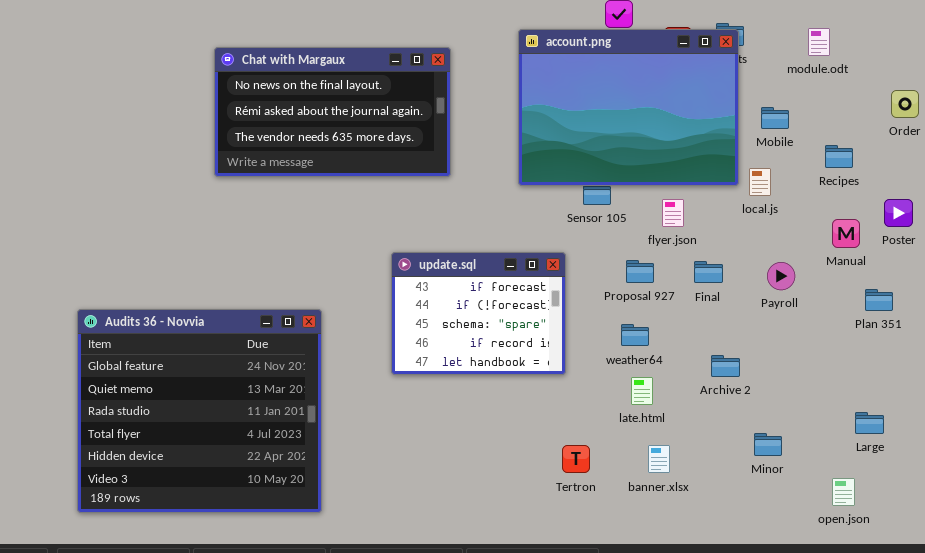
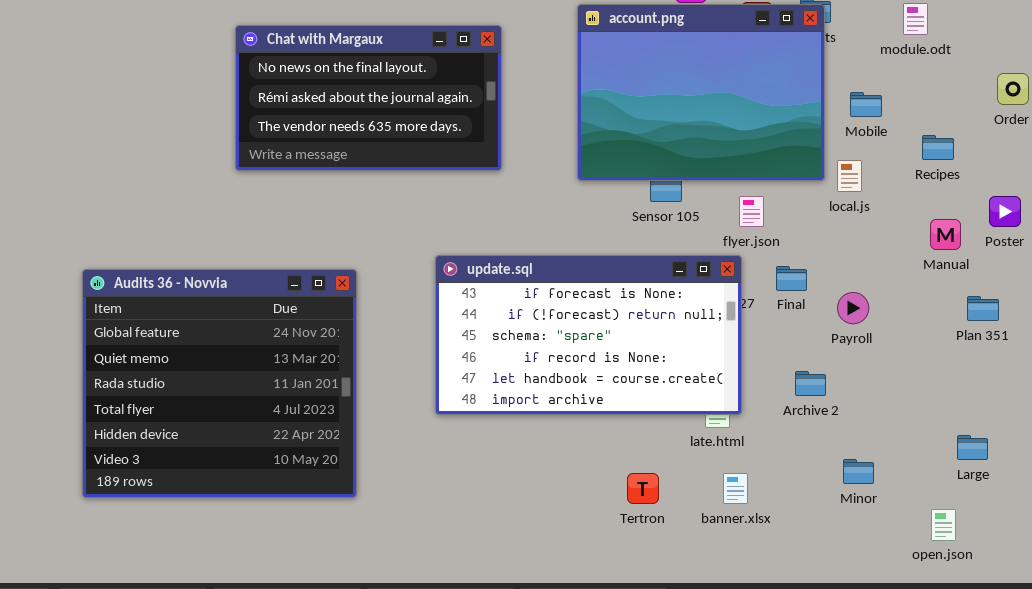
update.sql: [391,252,566,375] -> [435,255,742,415], resized
Payroll: [767,262,795,290] -> [837,292,869,324], moved
Audits 36 - Novvia: [77,309,322,513] -> [82,269,357,498], moved

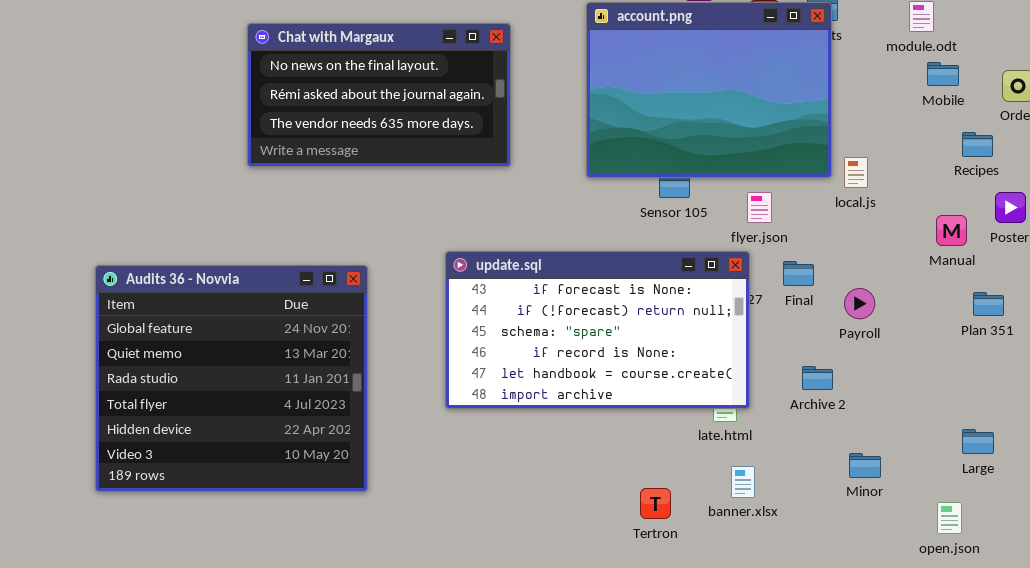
Mobile: [850,92,882,117] -> [927,62,959,86], moved
Recipes: [922,135,954,160] -> [962,132,993,157], moved
Tertron: [627,473,659,504] -> [640,488,671,519], moved

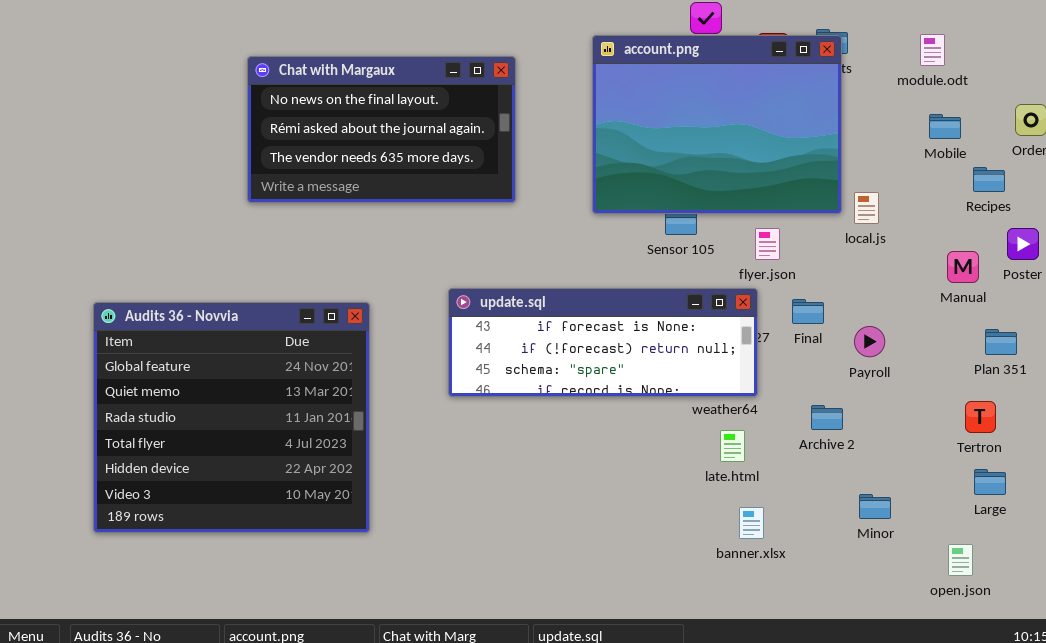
Mobile: [927,62,959,86] -> [929,114,961,139], moved
update.sql: [445,251,750,409] -> [448,288,758,397], resized
Tertron: [640,488,671,519] -> [965,401,996,433], moved

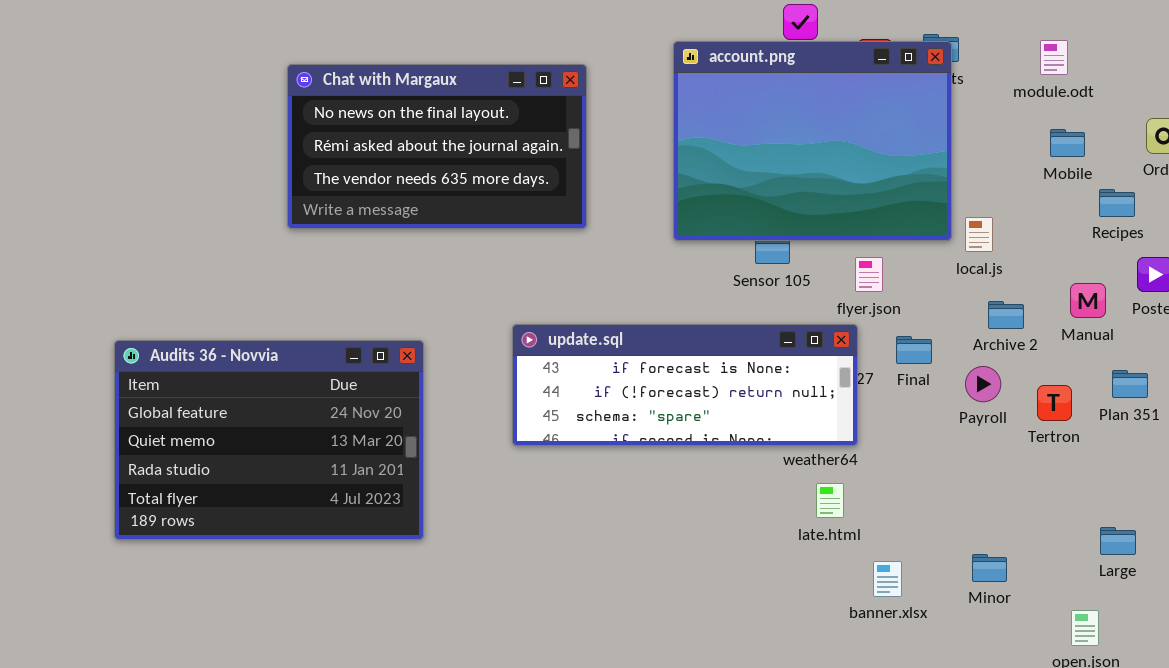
Audits 36 - Novvia: [93,302,370,533] -> [114,340,424,540], resized
Tertron: [965,401,996,433] -> [1037,385,1072,421], moved
Archive 2: [811,405,843,430] -> [988,301,1024,329], moved
banner.xlsx: [739,507,764,539] -> [873,561,902,597], moved

